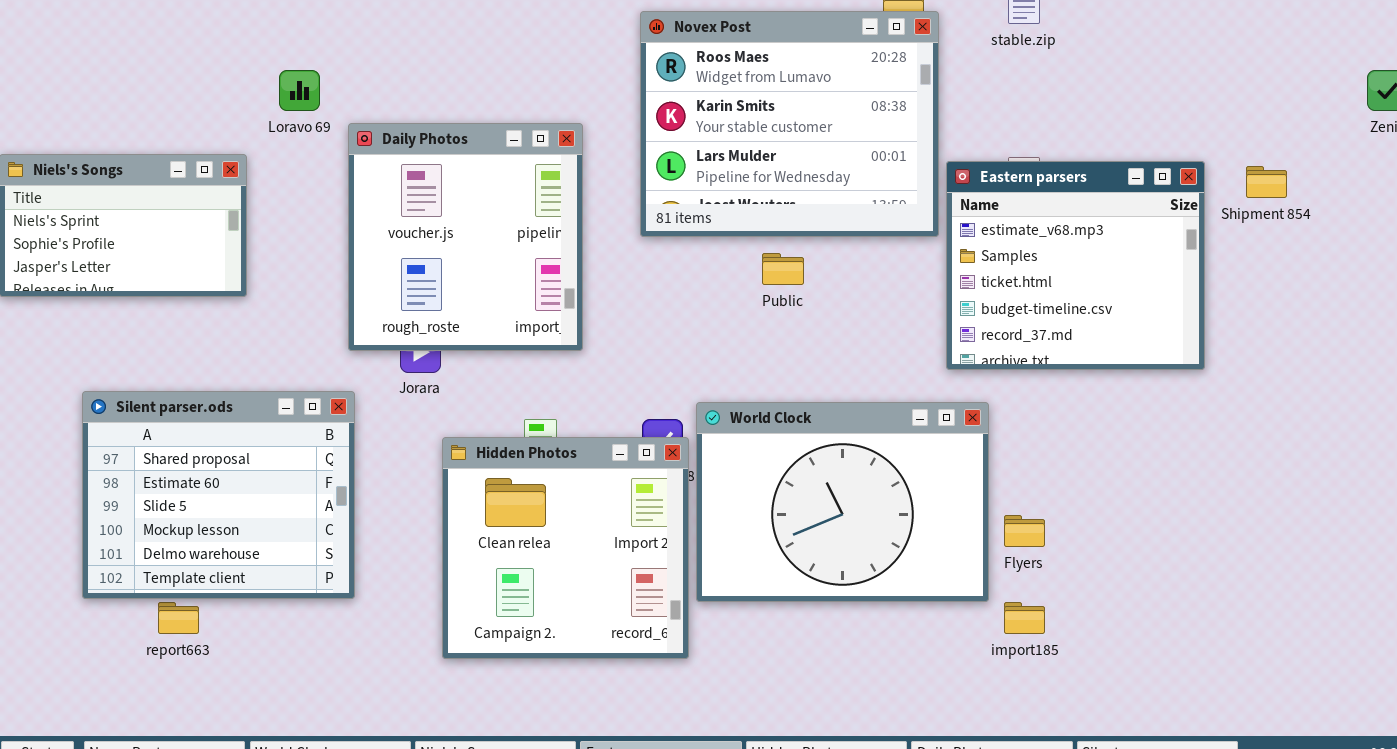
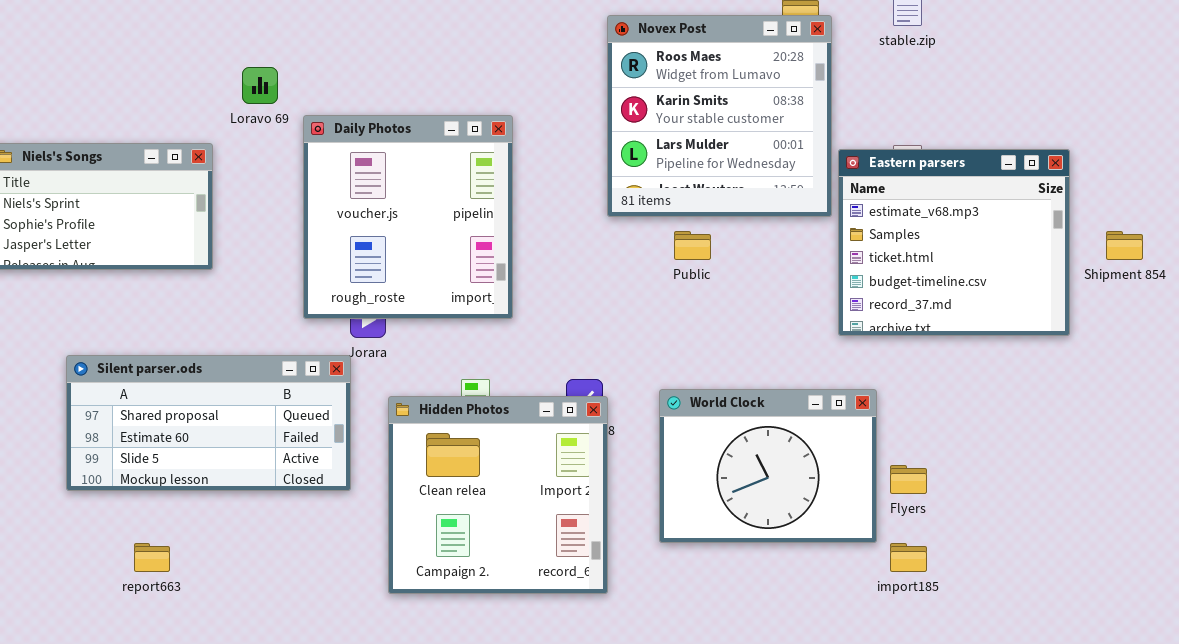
Novex Post: [640,11,939,237] -> [607,15,832,217], resized
Shipment 854: [1246,166,1287,198] -> [1106,231,1143,260], moved
Silent parser.ods: [82,391,355,599] -> [66,355,351,491], resized
World Clock: [696,402,989,602] -> [659,389,877,543], resized

